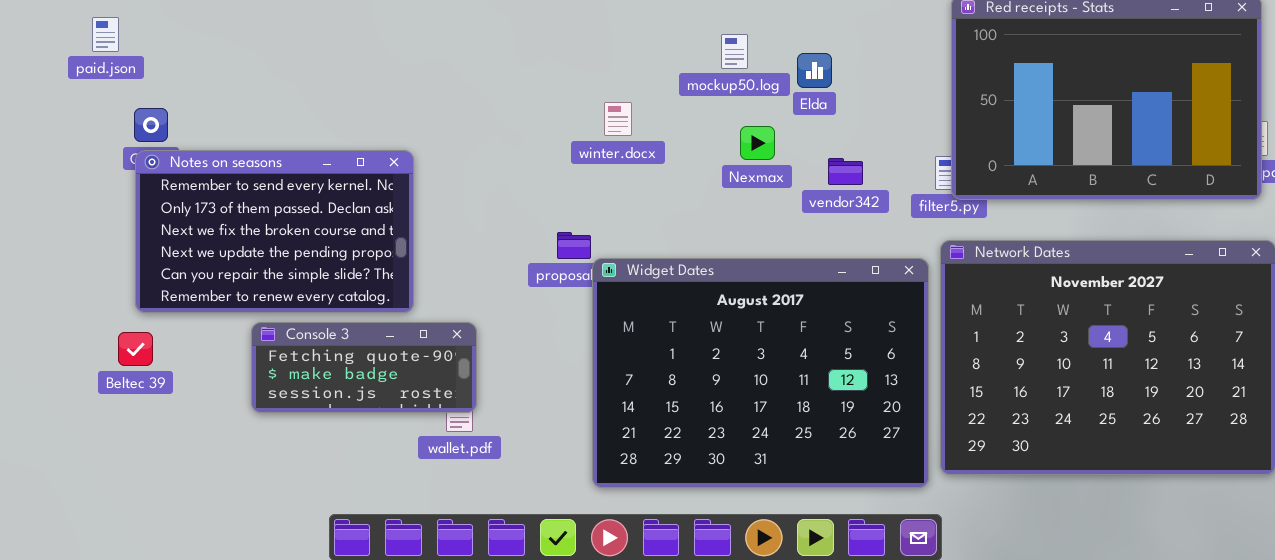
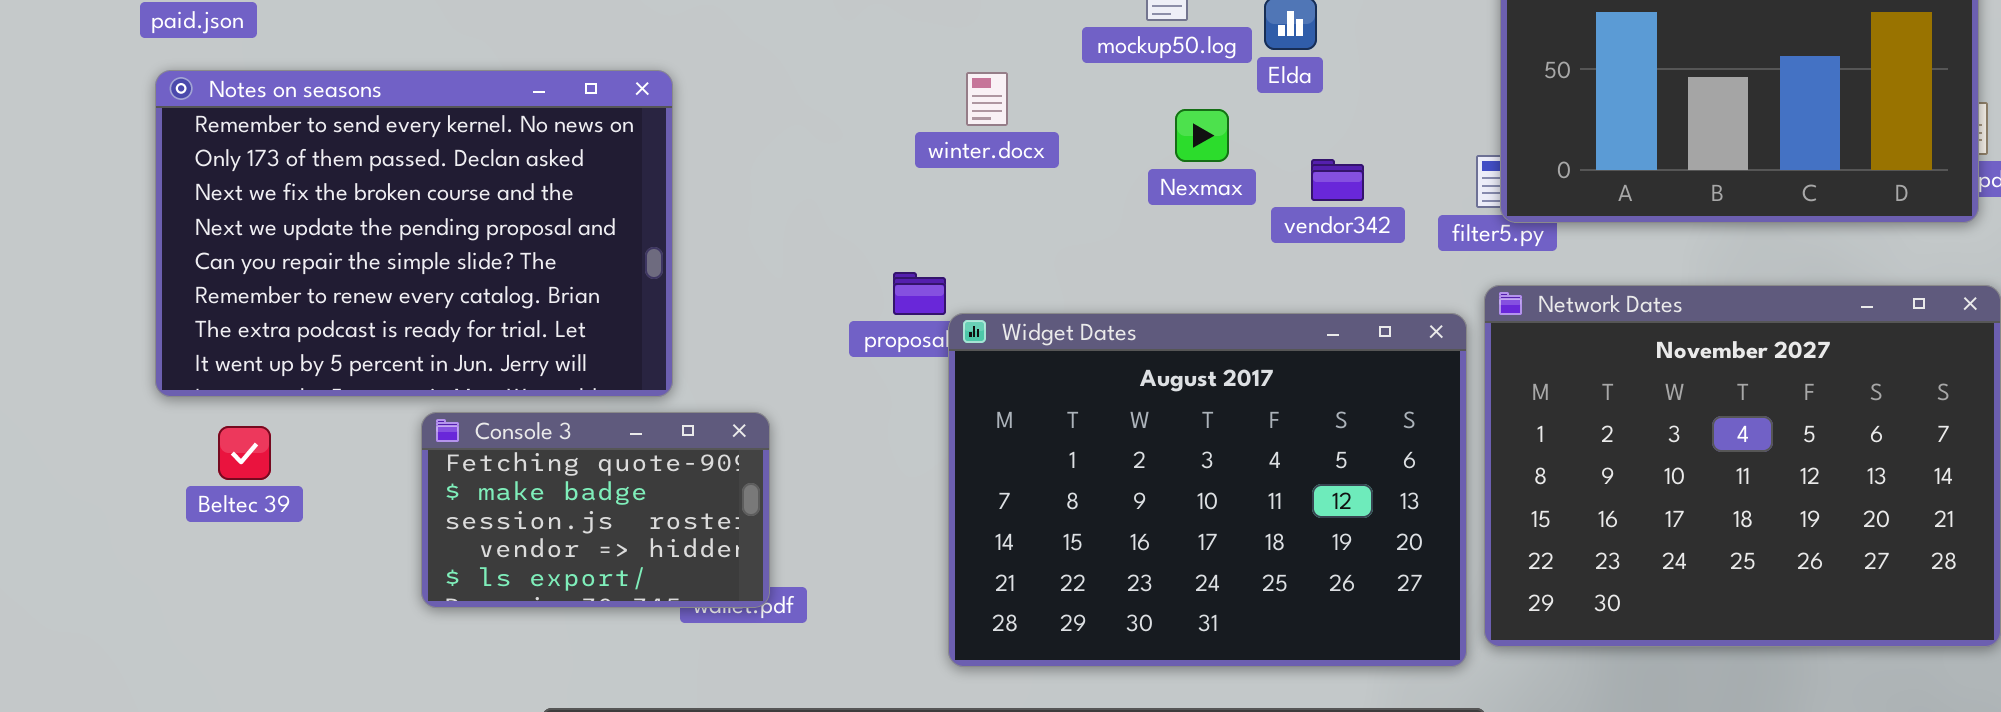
Notes on seasons: [135,150,414,313] -> [155,70,673,397], resized
Console 3: [251,322,477,413] -> [421,412,770,608], resized

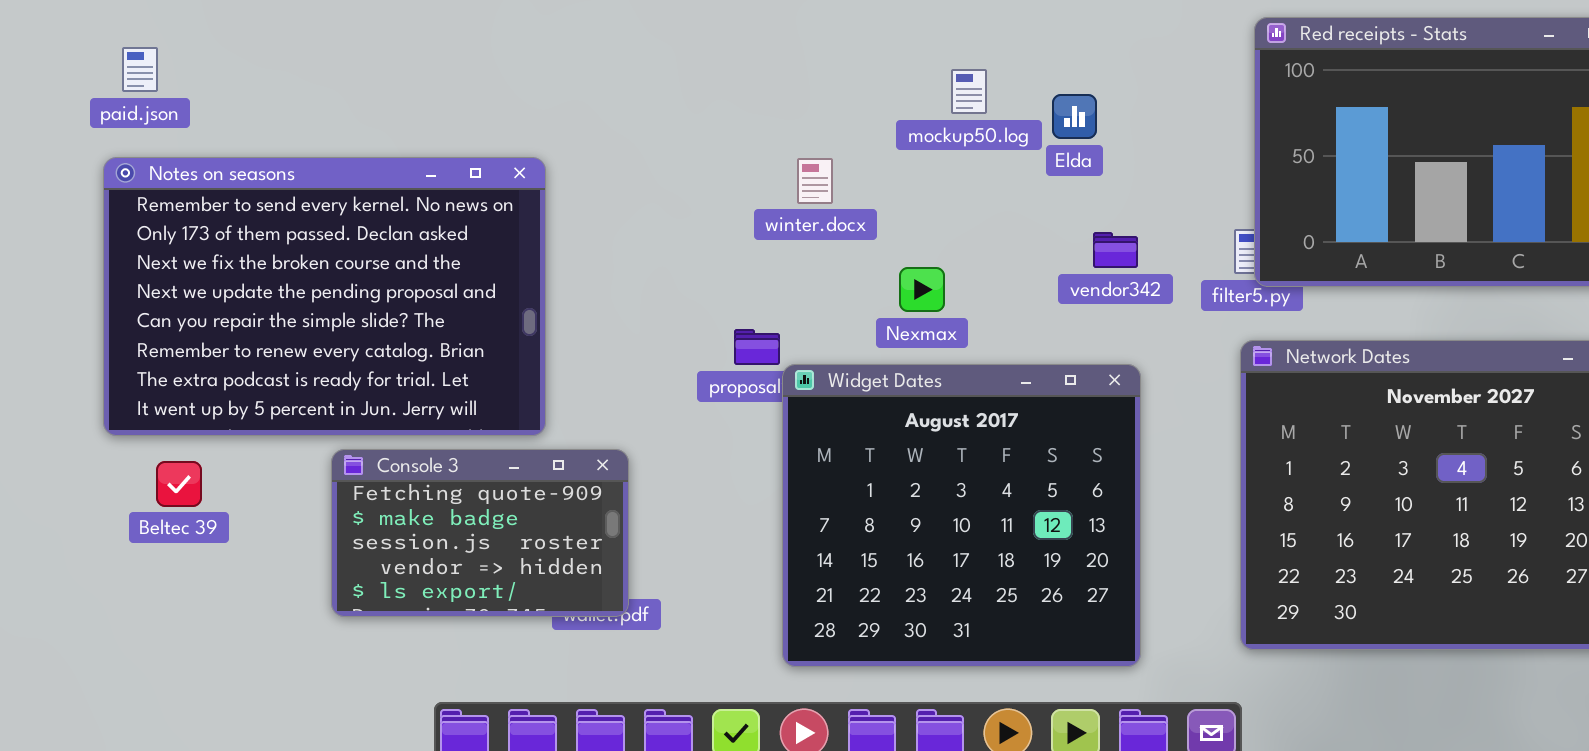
Nexmax: [1175,109,1229,162] -> [899,267,945,312], moved
Widget Dates: [948,313,1467,667] -> [782,364,1141,667], resized

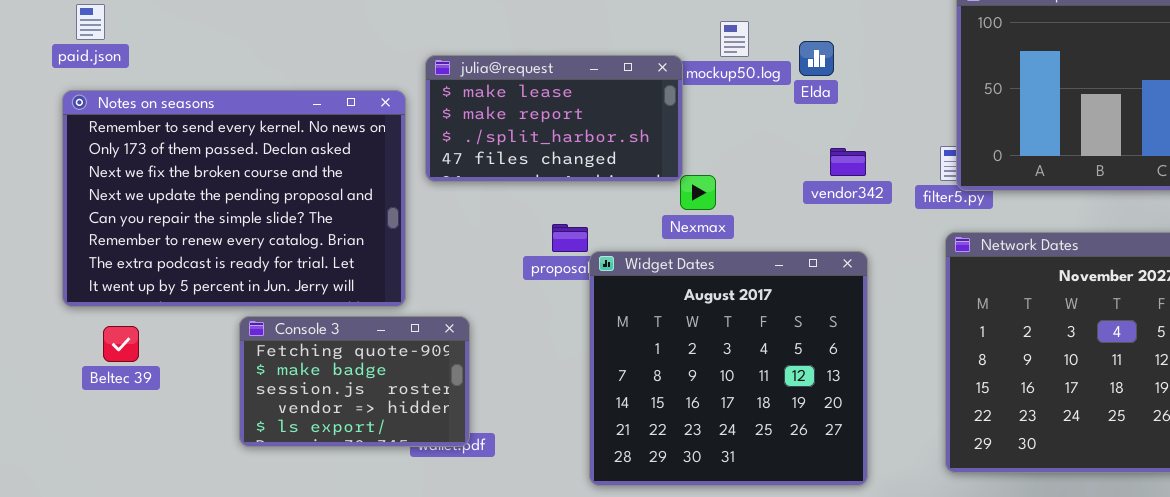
julia@request: none -> [425,55,683,182], opened

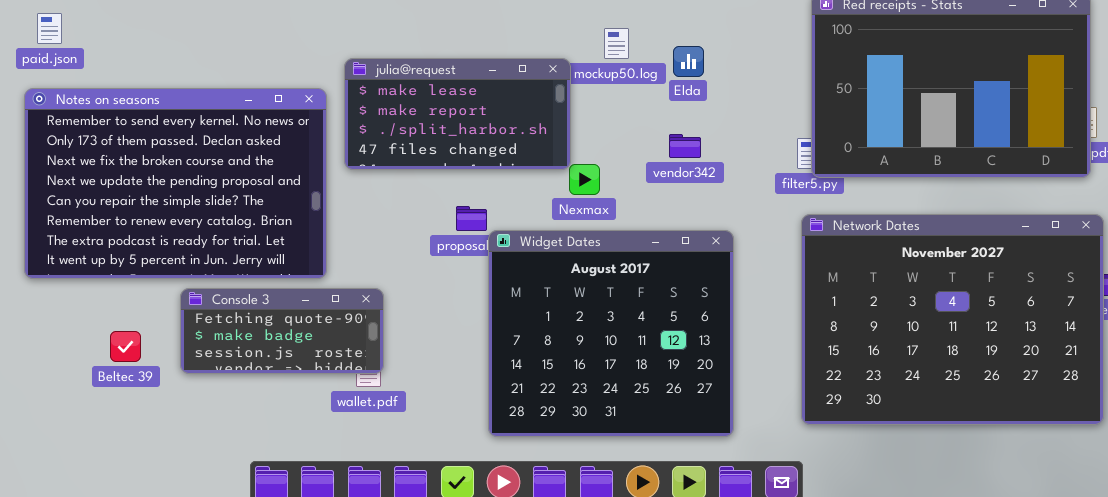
vendor342: [830,148,866,176] -> [669,134,701,158], moved
Console 3: [239,316,470,447] -> [180,288,384,374], resized
Beltec 39: [103,326,139,362] -> [110,331,141,362], moved

